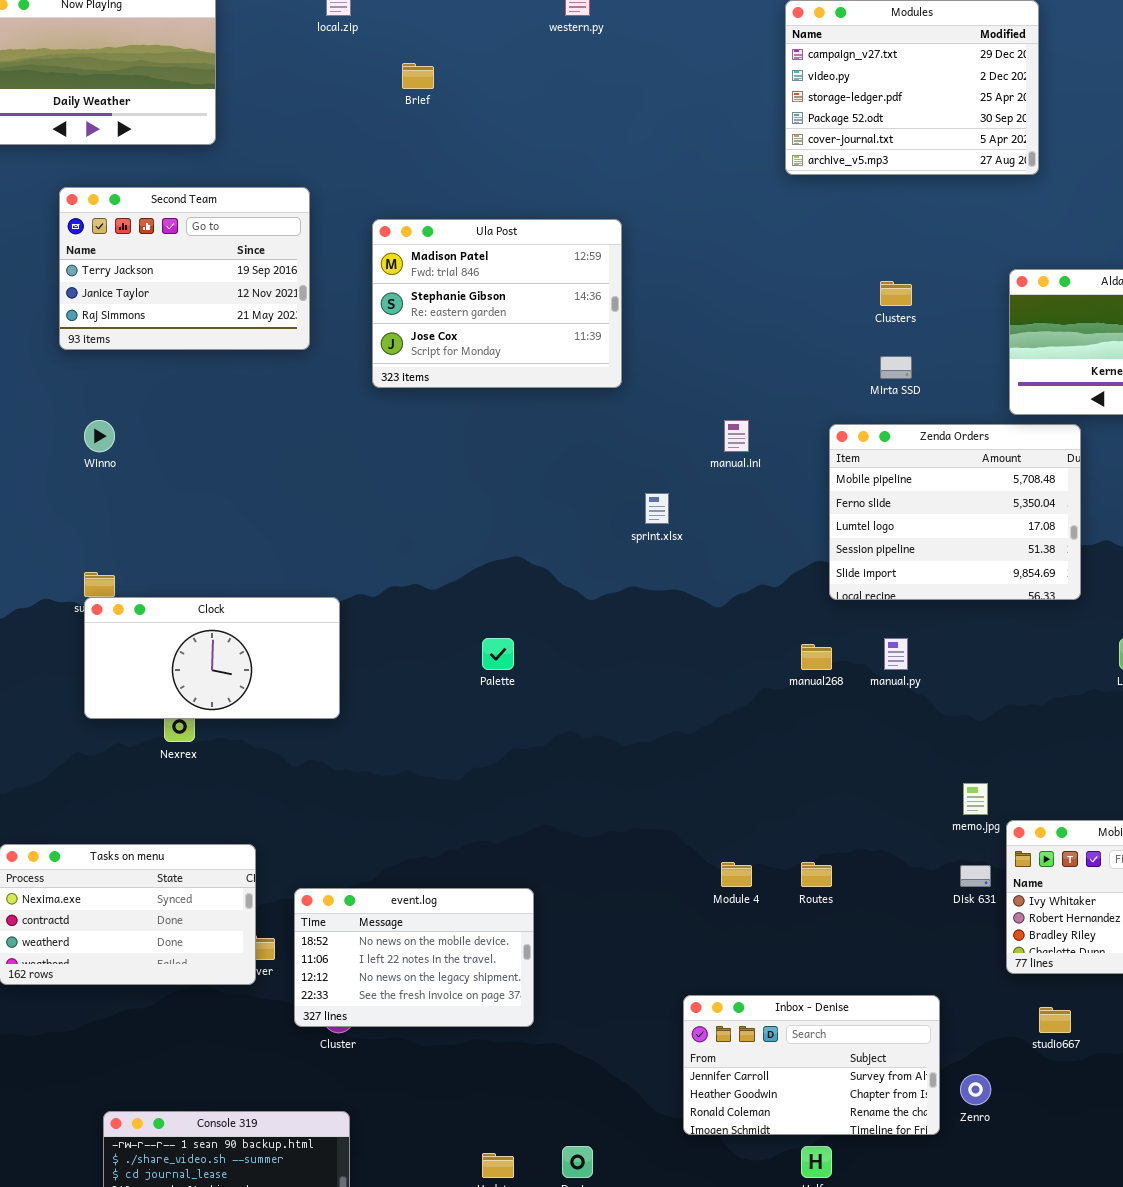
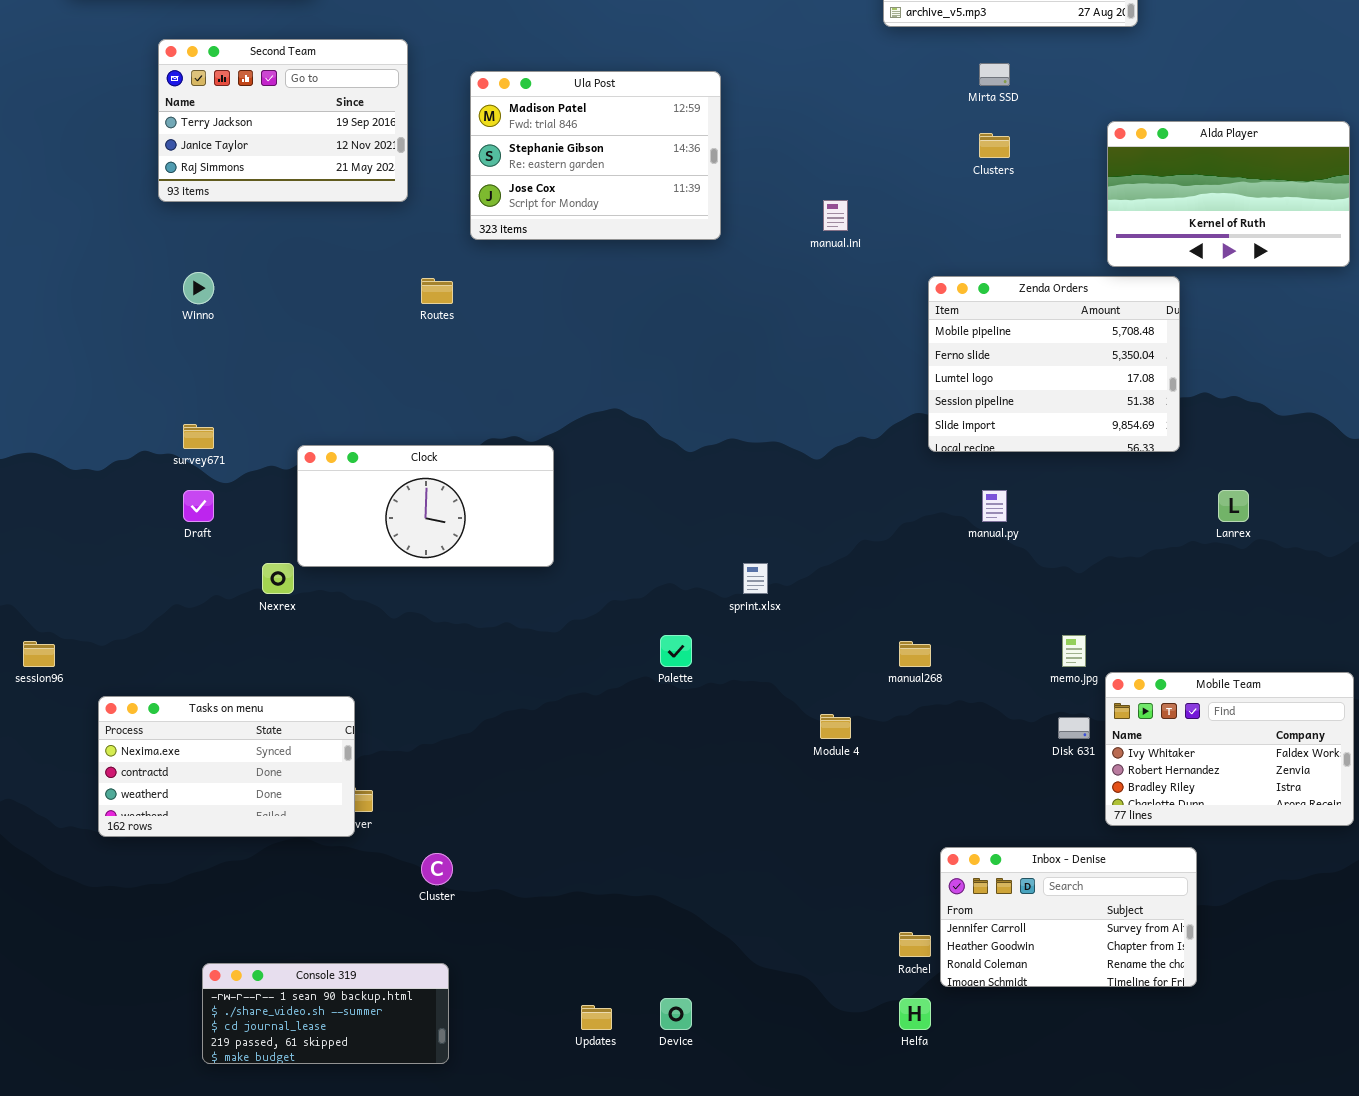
Mirta SSD: [880,356,912,379] -> [979,63,1010,86], moved
manual.ini: [724,420,749,452] -> [823,200,848,231], moved
sprint.xlsx: [645,493,669,524] -> [743,563,768,594], moved
Clock: [84,597,340,719] -> [297,445,554,567], moved
Palette: [482,638,514,670] -> [660,635,692,667], moved
manual268: [801,644,832,670] -> [899,641,931,667], moved
Routes: [801,862,832,887] -> [421,278,453,304], moved
event.log: [294,888,534,1027] -> none, closed
Inbox - Denise: [683,995,940,1135] -> [940,847,1197,987], moved

